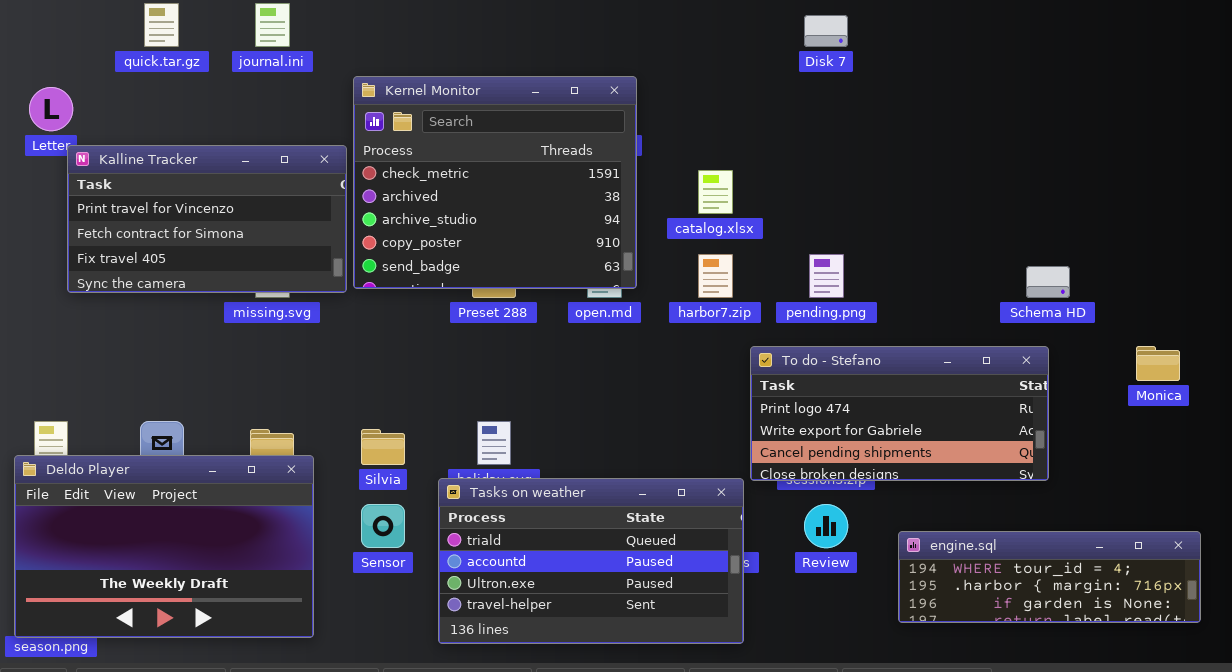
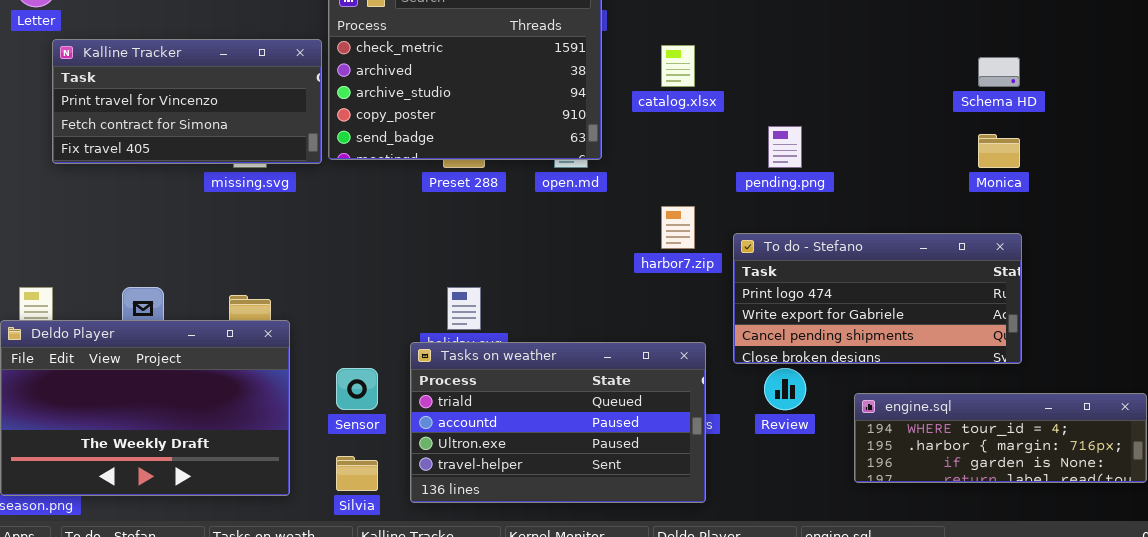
Kalline Tracker: [67,145,347,293] -> [52,39,322,164], resized
harbor7.zip: [698,254,733,298] -> [661,206,695,249], moved
Schema HD: [1026,266,1070,298] -> [978,57,1020,87], moved
To do - Stefano: [750,346,1049,481] -> [733,233,1022,364], moved
Monica: [1136,346,1180,381] -> [978,134,1020,168], moved
Silvia: [361,429,405,465] -> [336,456,378,491], moved

